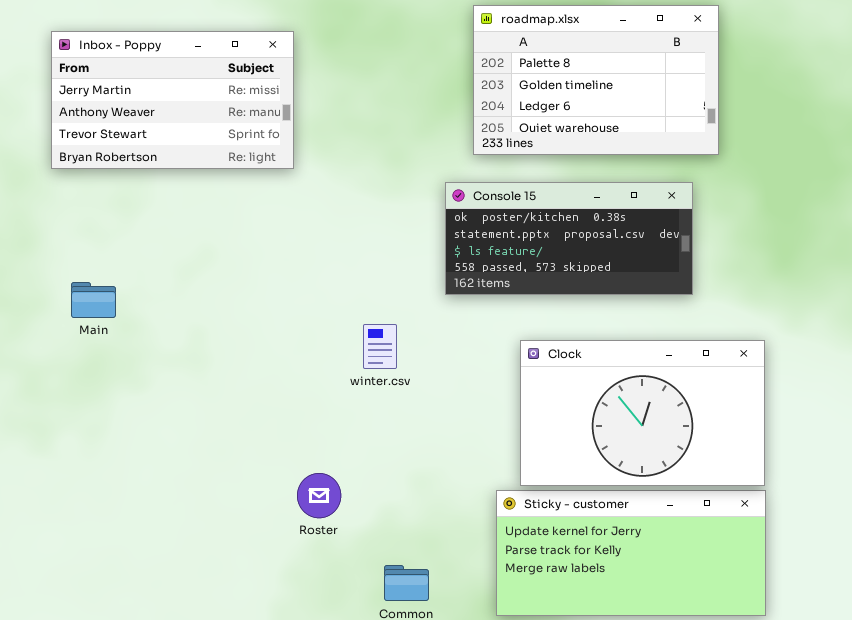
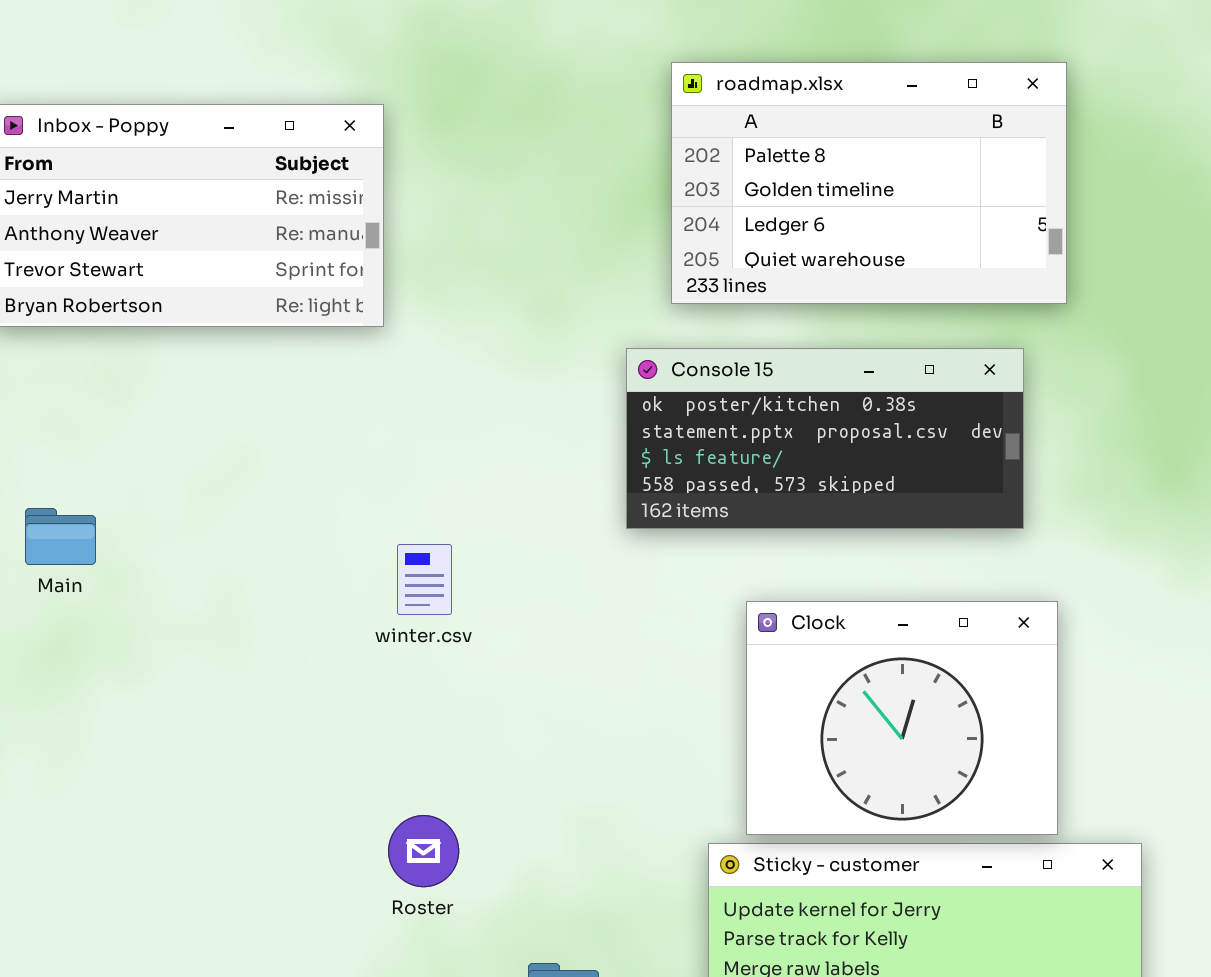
winter.csv: [363,324,397,369] -> [397,544,452,615], moved
Clock: [520,340,765,486] -> [746,601,1058,835], resized

